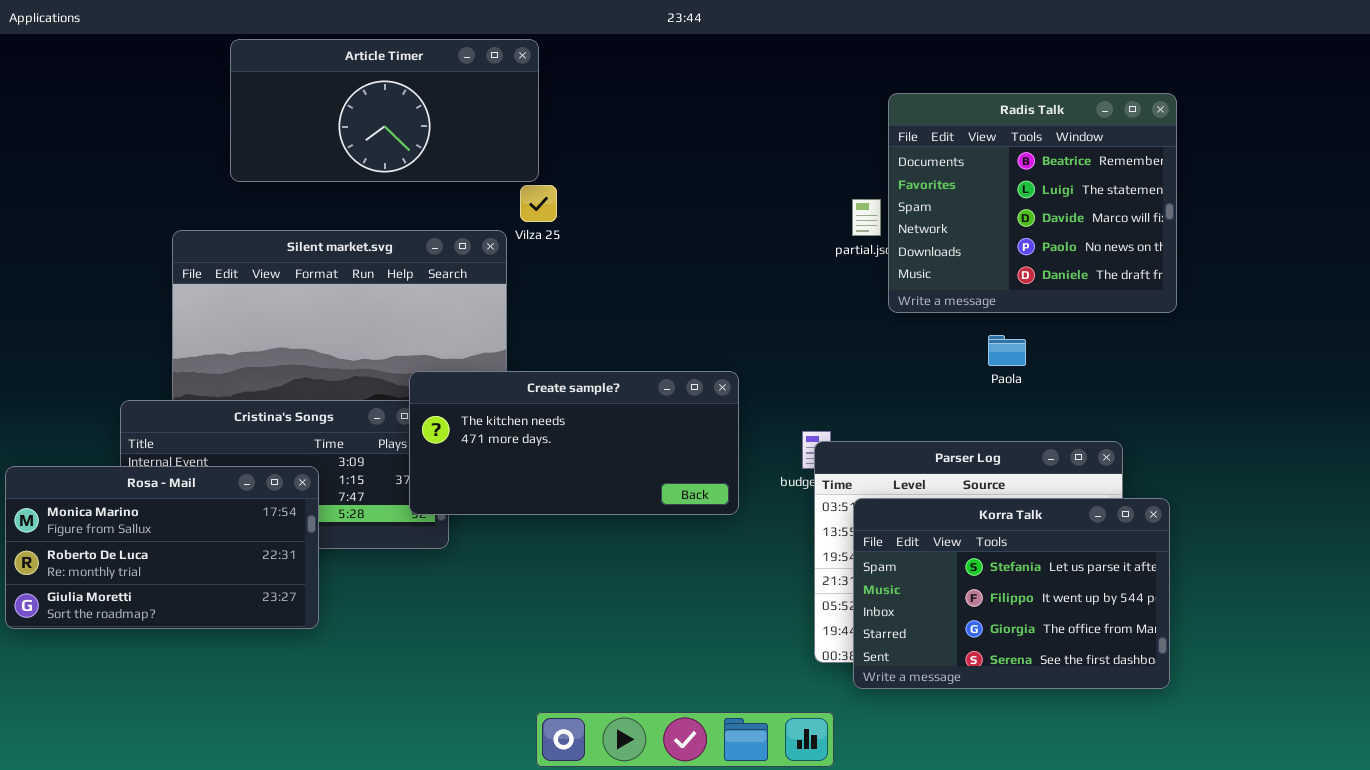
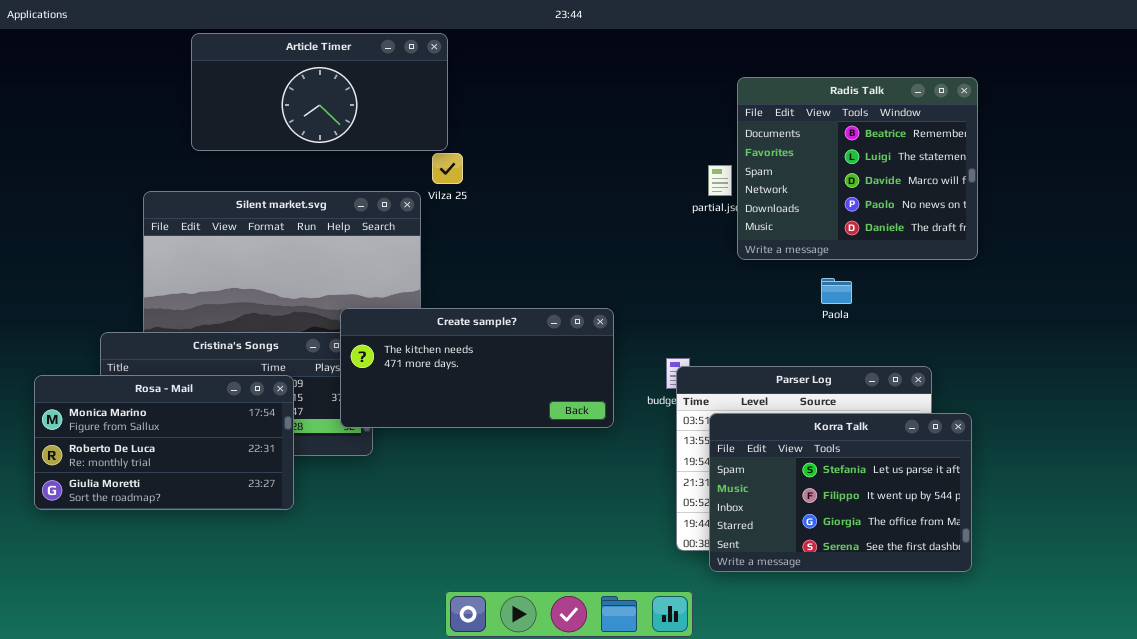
Rosa - Mail: [5,466,319,629] -> [34,375,294,510], moved

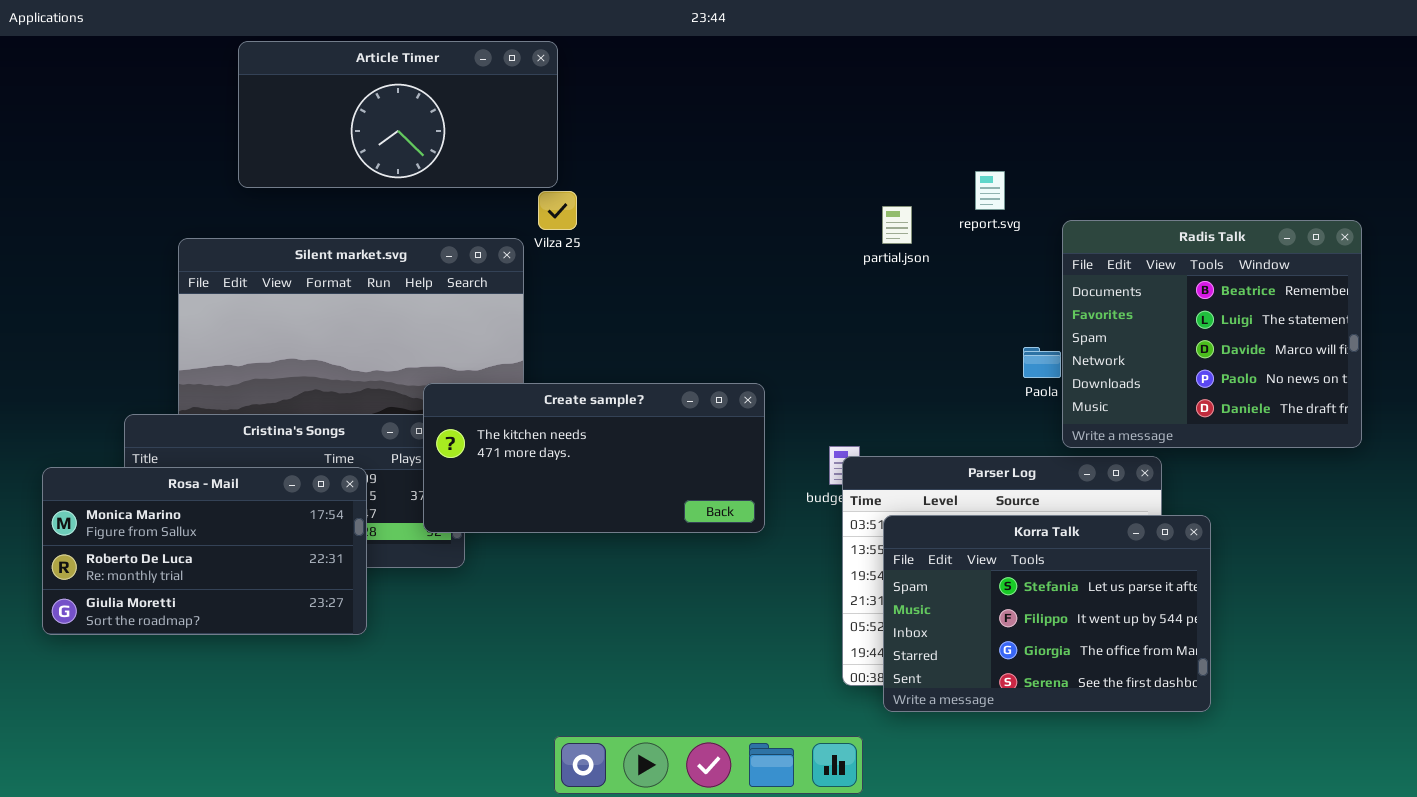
Radis Talk: [737,77,978,260] -> [1062,220,1362,448], moved

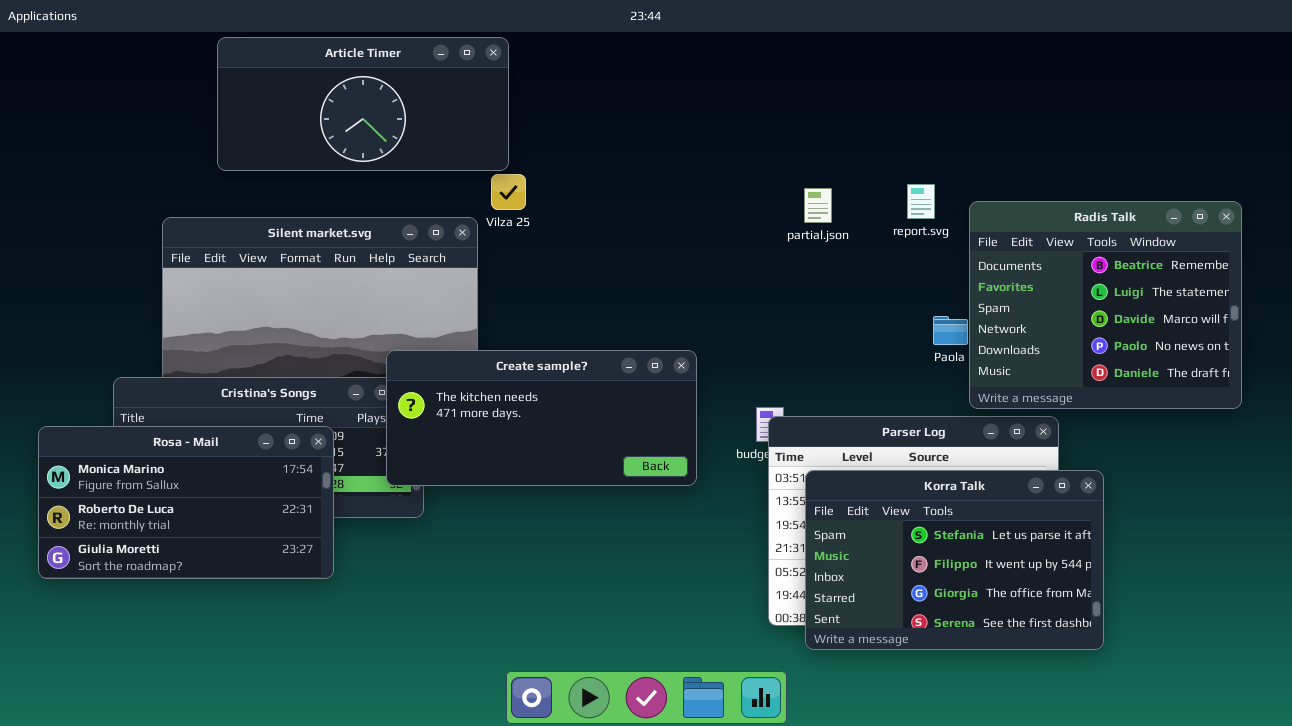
report.svg: [975,171,1005,210] -> [907,184,935,219], moved

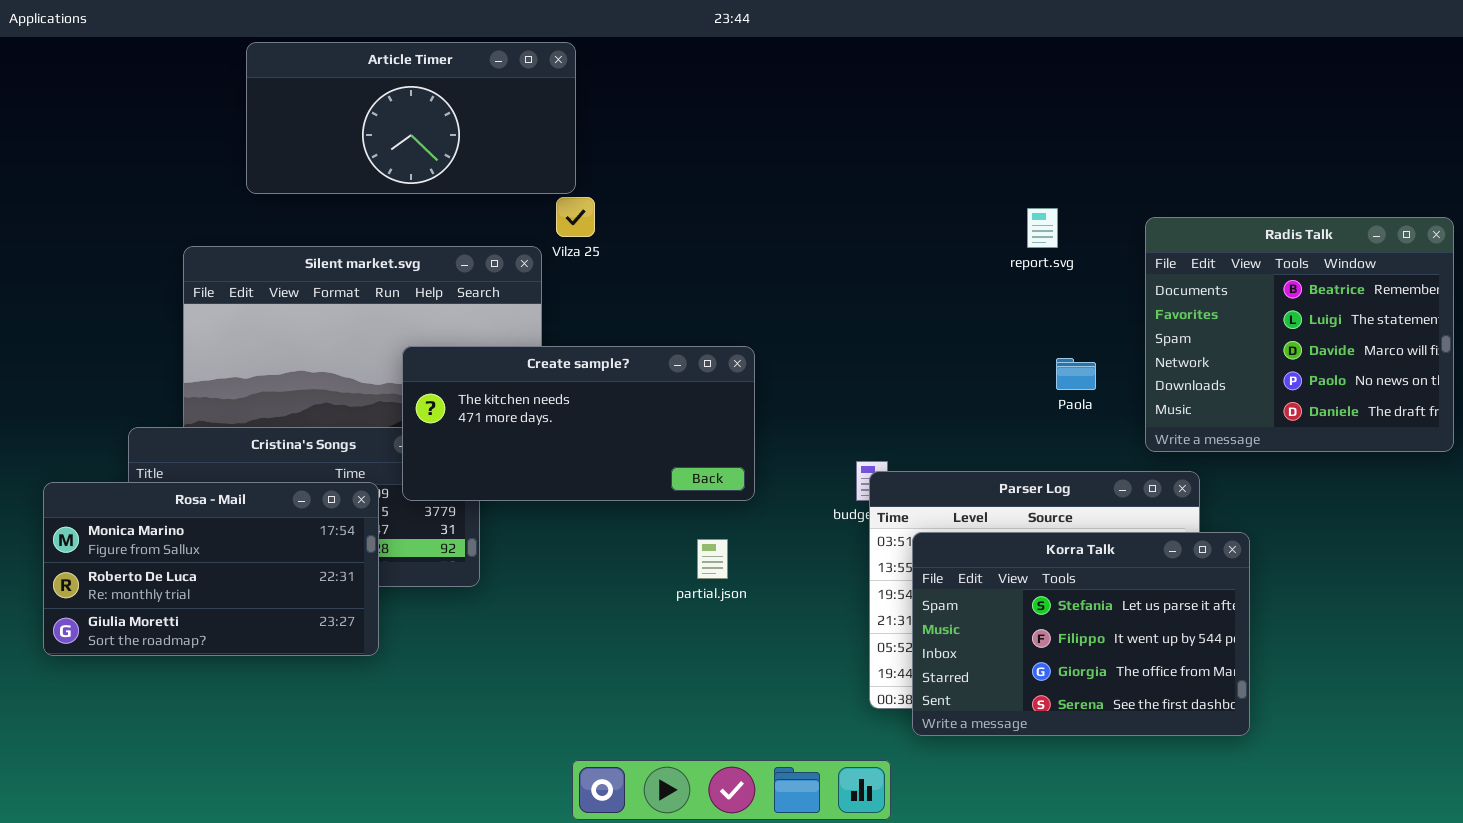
partial.json: [804,188,832,223] -> [697,539,728,579], moved
Radis Talk: [969,201,1242,409] -> [1145,217,1454,452], moved
Create sample?: [386,350,697,486] -> [402,346,755,501], moved

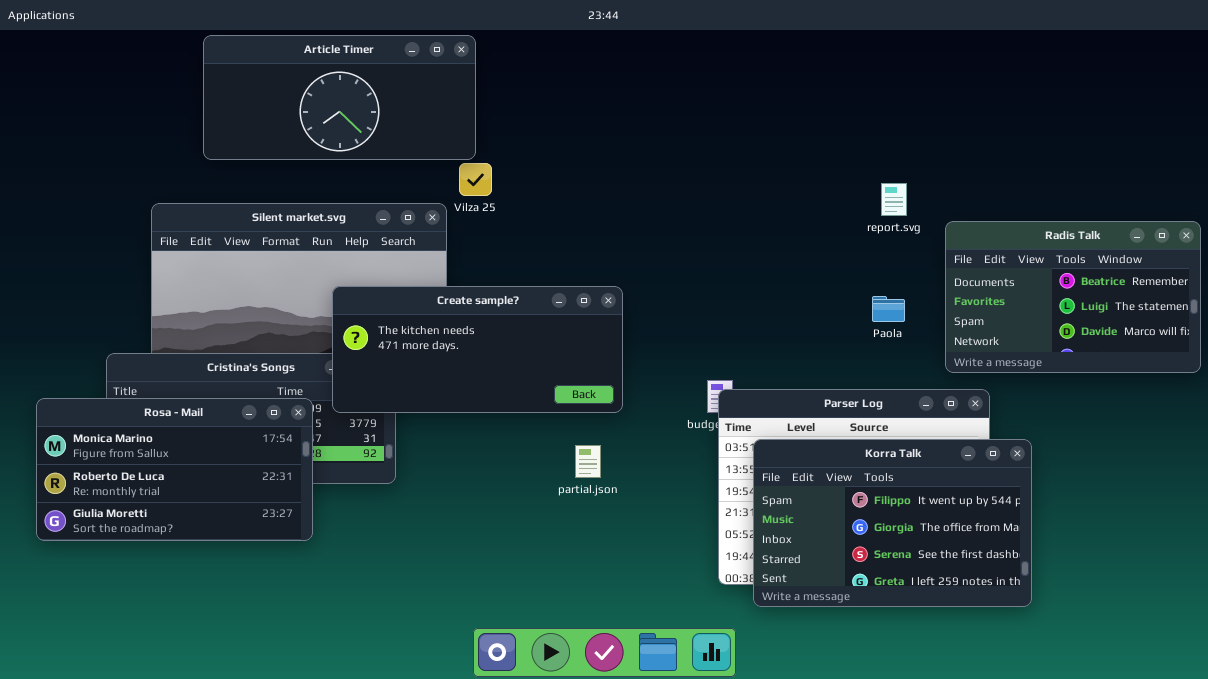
report.svg: [1027,208,1058,248] -> [881,183,907,216], moved
Radis Talk: [1145,217,1454,452] -> [945,221,1201,373], resized
Korra Talk: [912,532,1250,736] -> [753,439,1032,607], scrolled down 1 row

